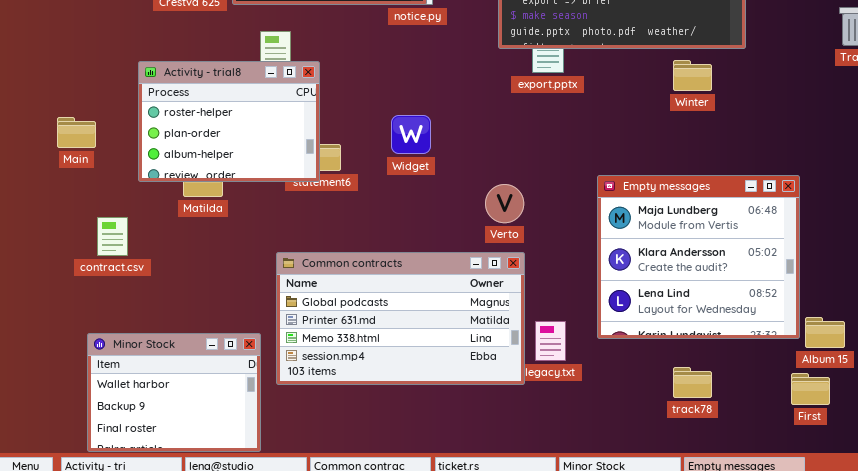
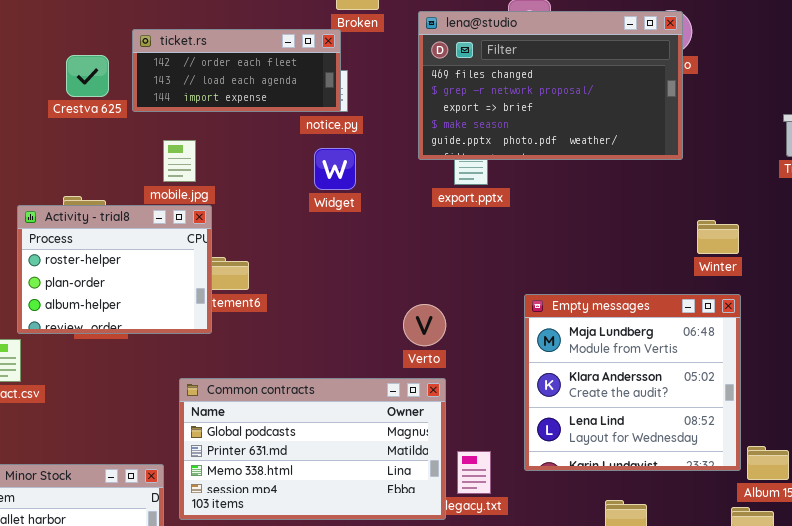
Winter: [673,60,712,91] -> [697,220,739,254], moved
Activity - trial8: [138,61,320,182] -> [17,205,212,334], moved
Widget: [391,115,431,154] -> [314,148,356,190], moved

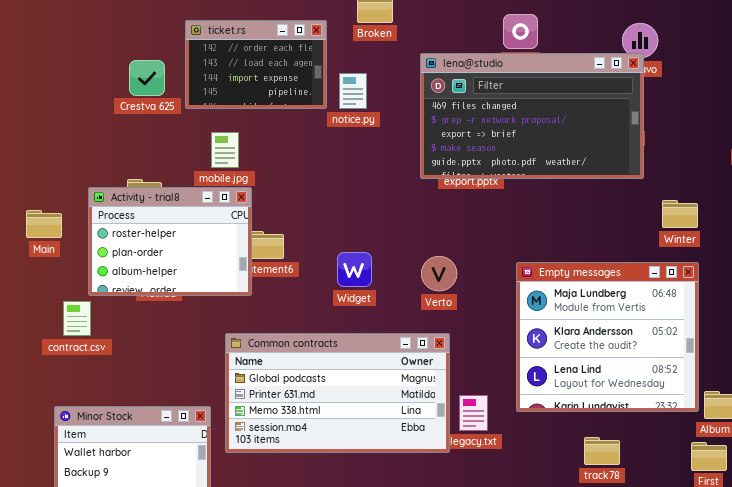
lena@studio: [418,11,683,160] -> [420,53,644,179], moved
ticket.rs: [132,29,341,112] -> [185,20,327,109], resized
Widget: [314,148,356,190] -> [337,252,372,287], moved
Verto: [403,304,446,346] -> [421,256,457,291], moved

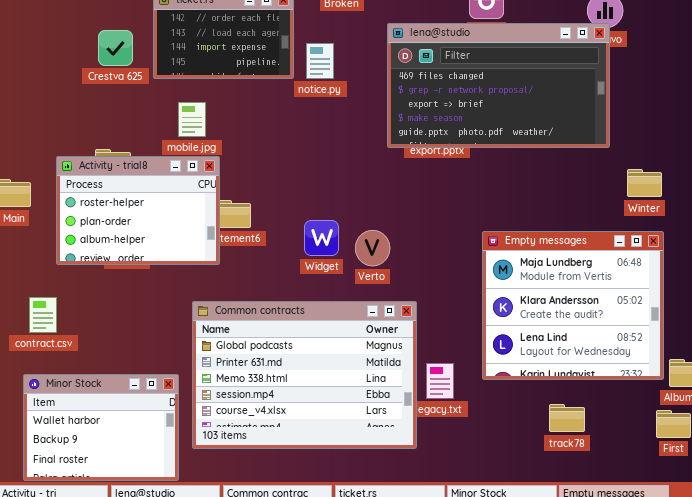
Verto: [421,256,457,291] -> [355,230,390,266], moved
contract.csv: [63,301,91,336] -> [29,297,57,333], moved
Common contracts: [225,333,450,453] -> [192,301,417,449], resized

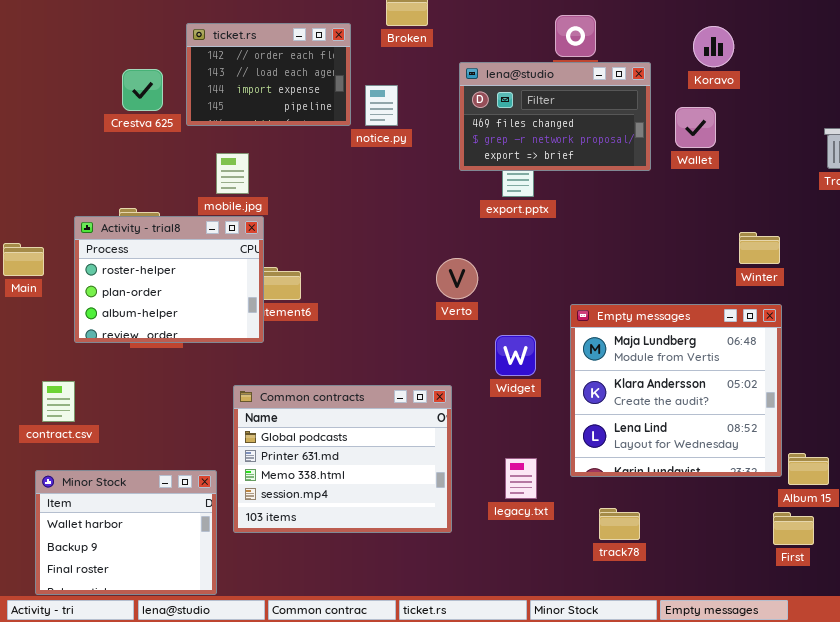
lena@studio: [387,23,610,148] -> [459,62,651,171], resized
Widget: [304,220,339,256] -> [495,335,536,376], moved
Verto: [355,230,390,266] -> [436,258,478,299], moved
Common contracts: [192,301,417,449] -> [233,385,452,533], resized
track78: [549,404,585,432] -> [599,508,640,540], moved

